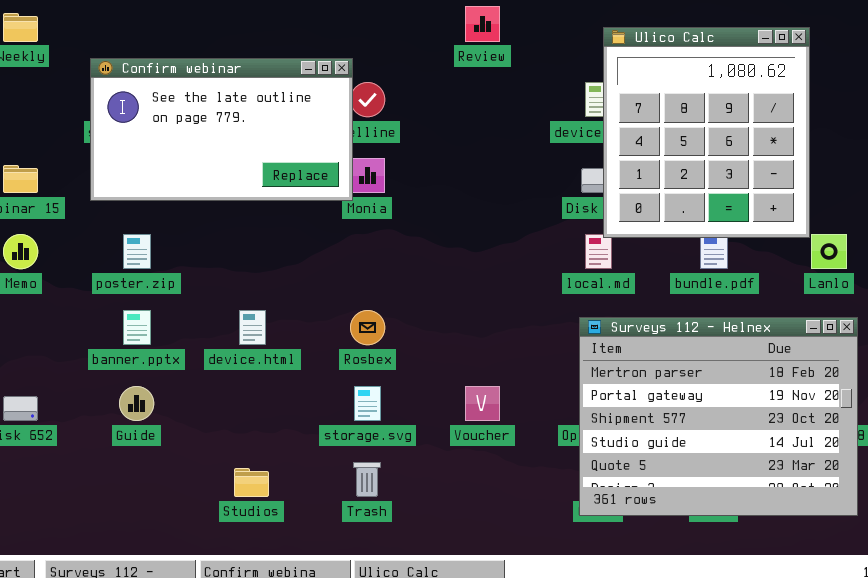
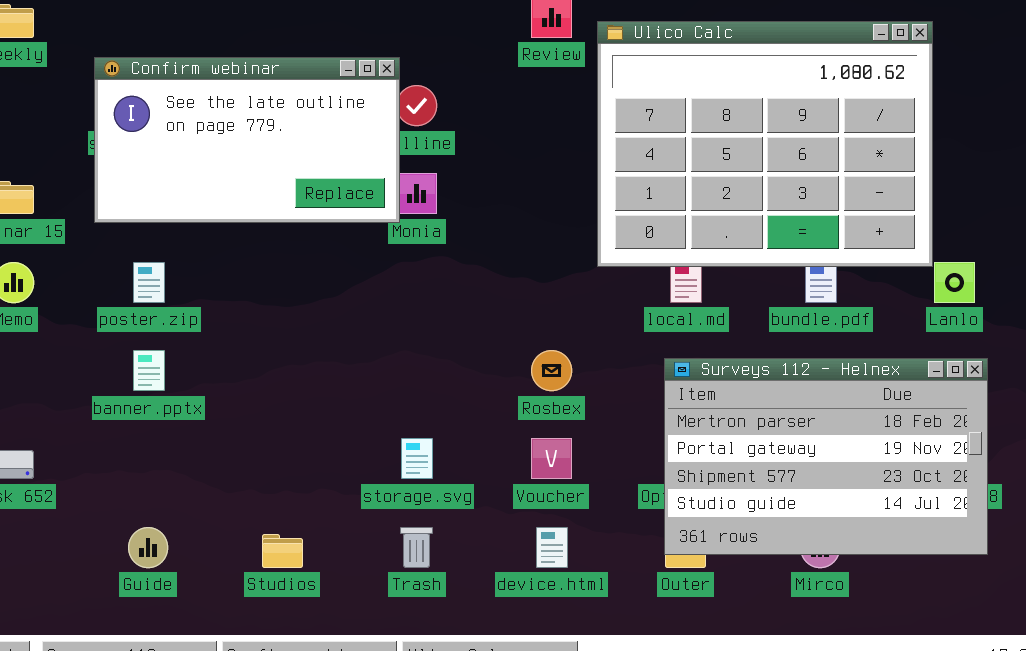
Ulico Calc: [603,27,810,238] -> [597,21,933,267], resized
device.html: [239,310,266,345] -> [536,527,568,568], moved
Rosbex: [350,310,385,345] -> [531,350,572,391], moved
Surveys 112 - Helnex: [579,317,858,516] -> [664,358,988,555], resized
Guide: [119,386,154,421] -> [128,527,168,568], moved

